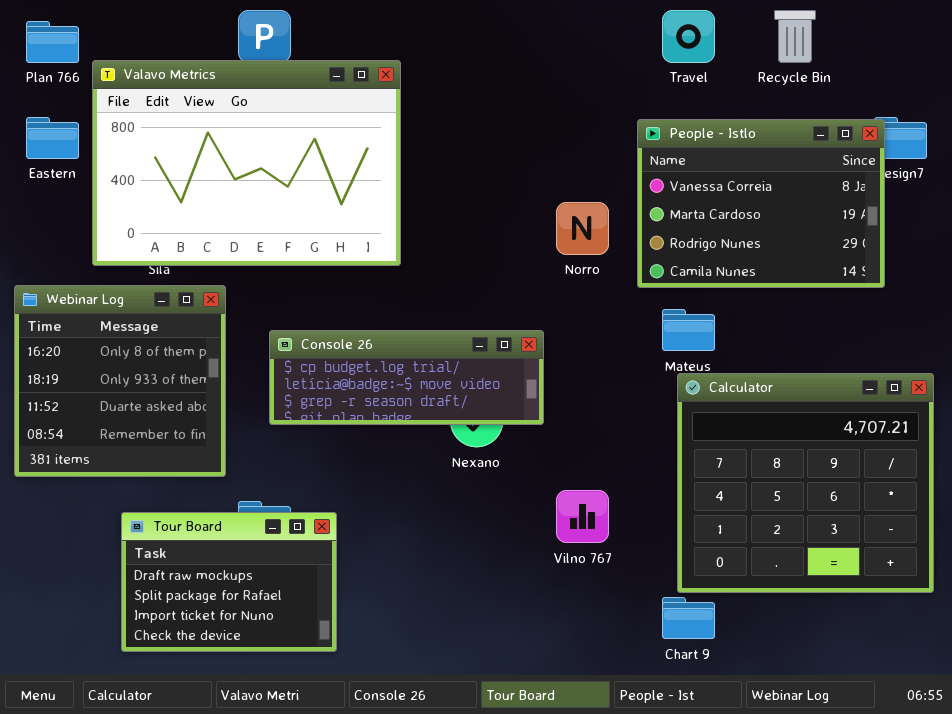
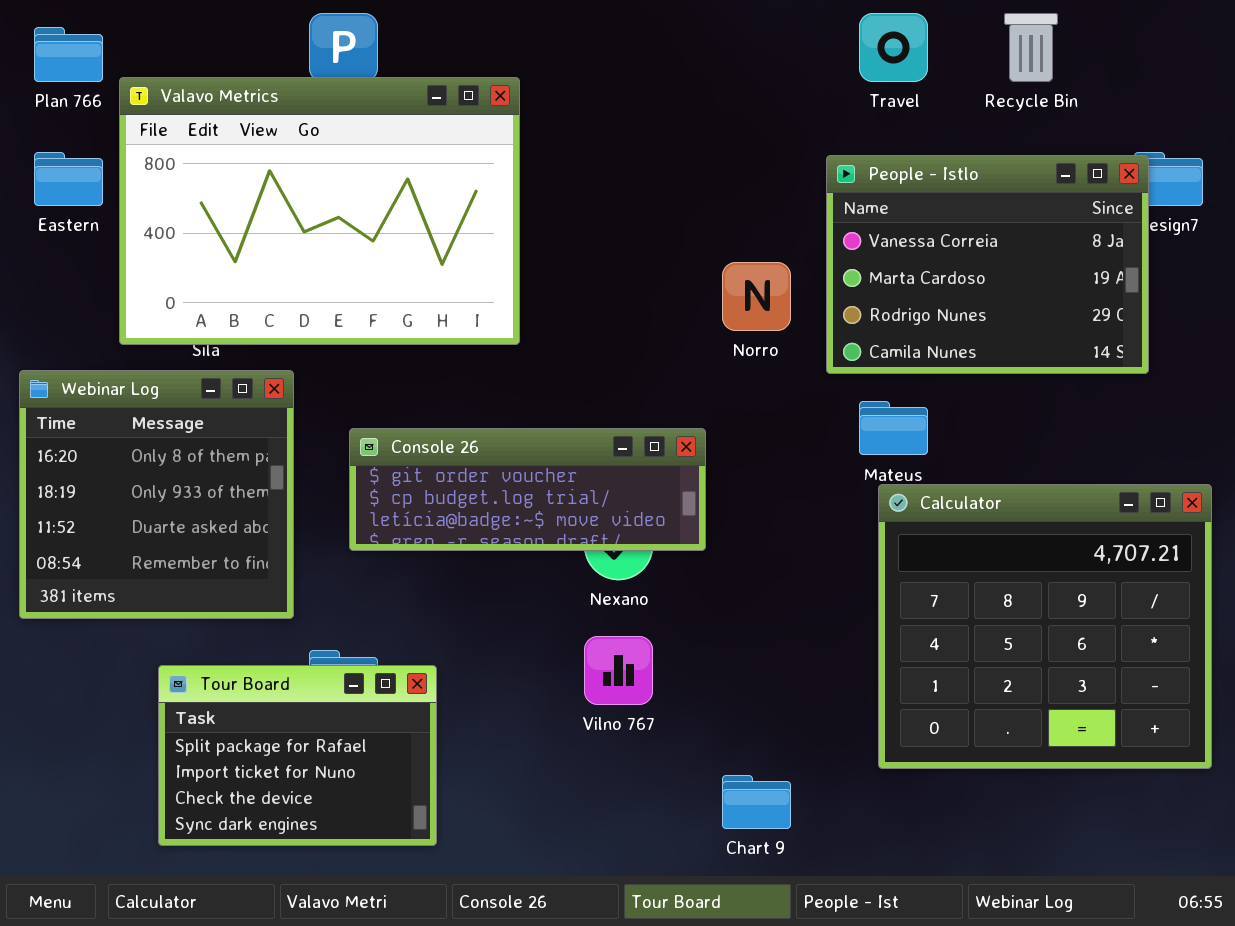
Console 26: [269,330,544,425] -> [349,428,706,551], scrolled up 1 row
Vilno 767: [556,490,609,543] -> [584,636,653,705], moved
Tour Board: [121,512,337,652] -> [158,665,437,846], scrolled down 1 row
Chart 9: [662,597,715,639] -> [722,775,791,829], moved

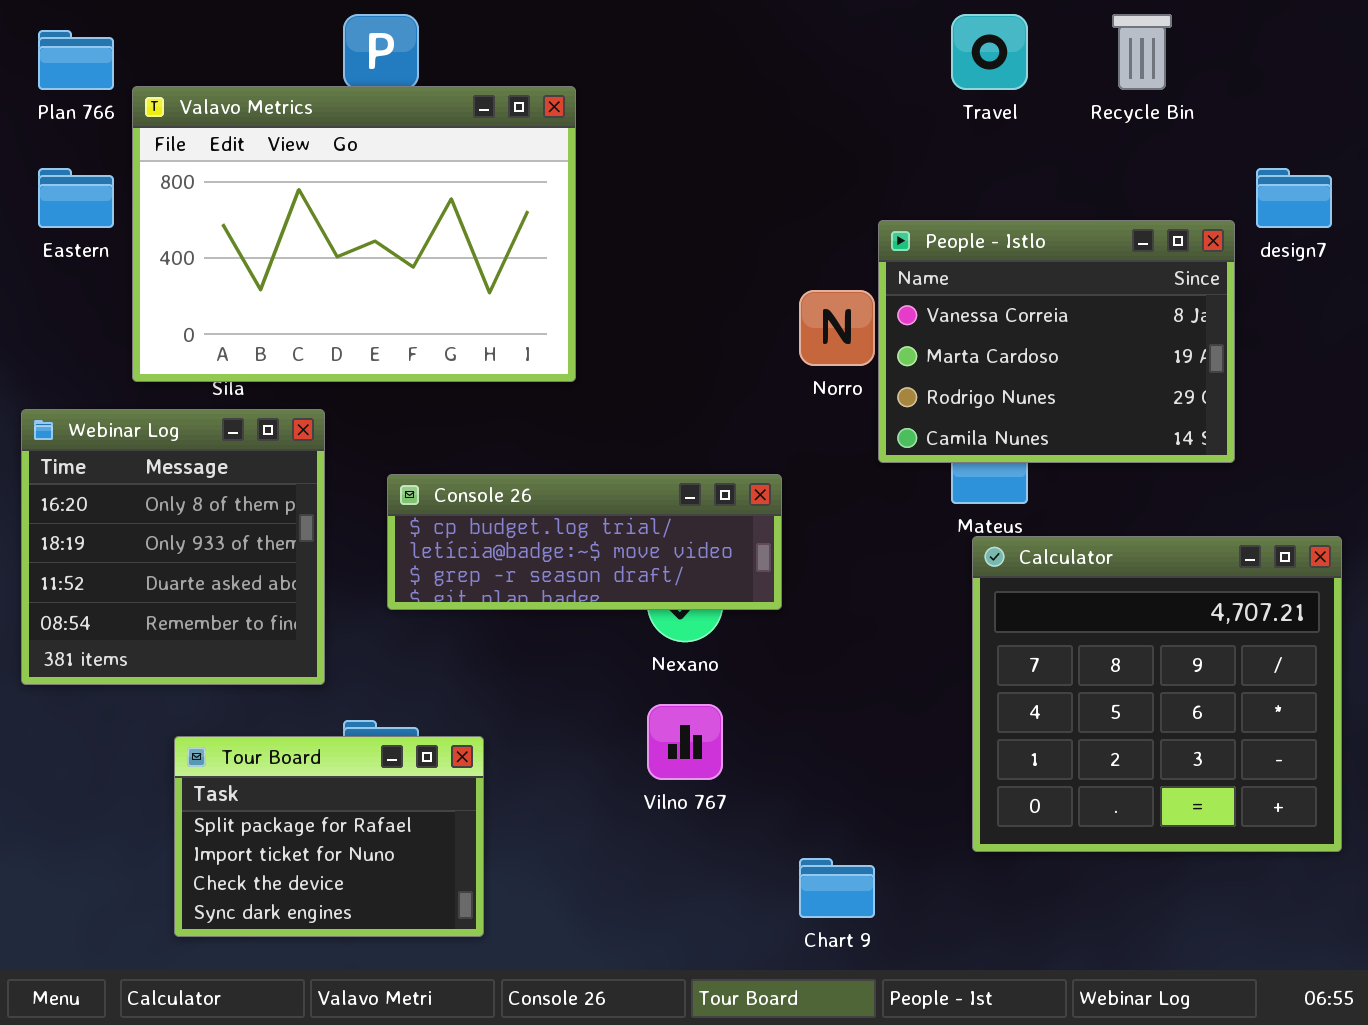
People - Istlo: [826,155,1149,374] -> [878,220,1235,463], moved
Console 26: [349,428,706,551] -> [387,474,782,610], scrolled down 1 row

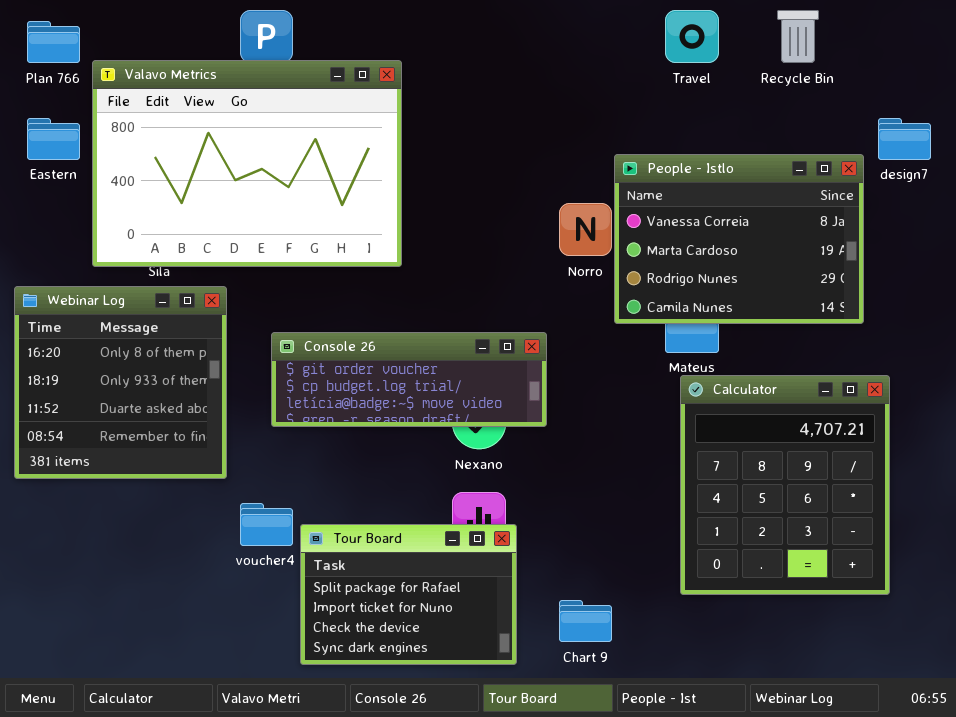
Console 26: [387,474,782,610] -> [271,332,547,427], scrolled up 1 row
Calculator: [972,536,1342,852] -> [680,375,890,595], resized
Tour Board: [174,736,484,937] -> [300,524,517,665], moved

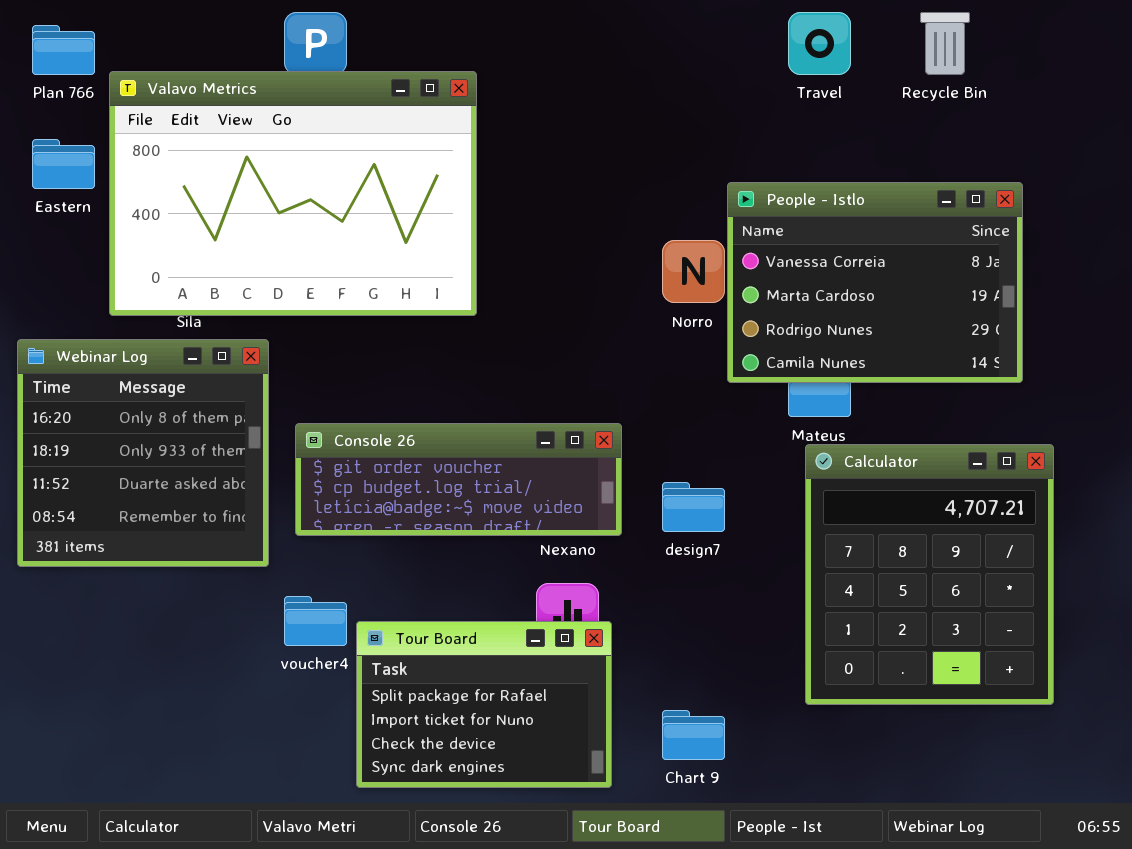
design7: [878,118,931,160] -> [662,482,725,532], moved
Console 26: [271,332,547,427] -> [295,423,622,536], moved

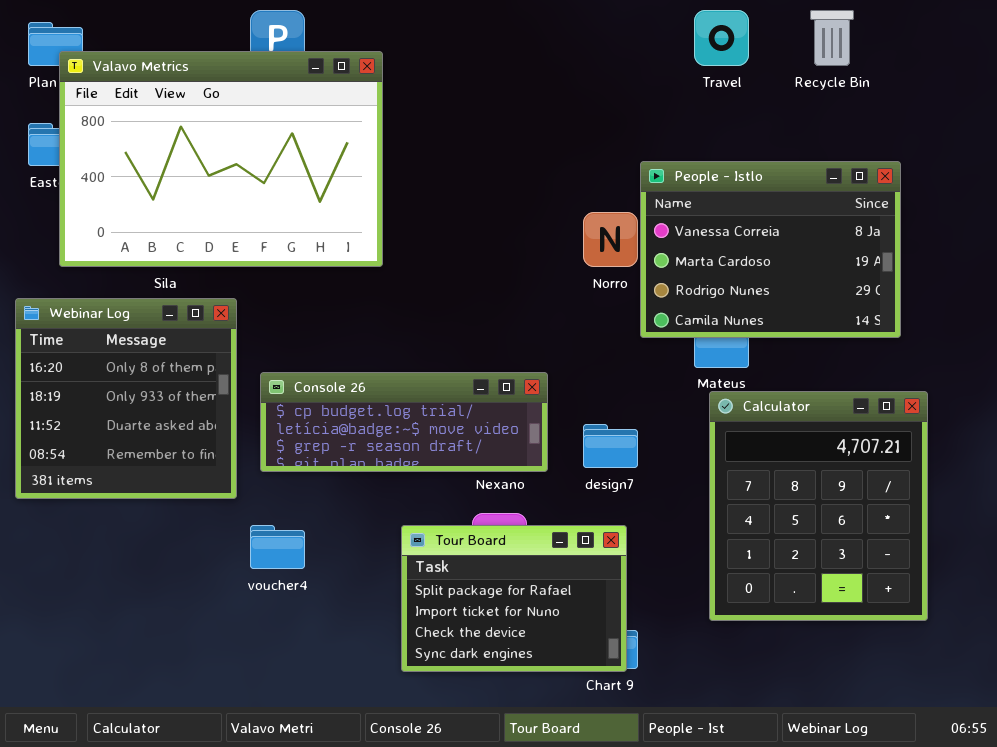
Valavo Metrics: [109,71,477,316] -> [59,51,383,267], moved
Console 26: [295,423,622,536] -> [260,372,548,472], scrolled down 1 row
Tour Board: [356,621,612,788] -> [401,525,627,672], moved

